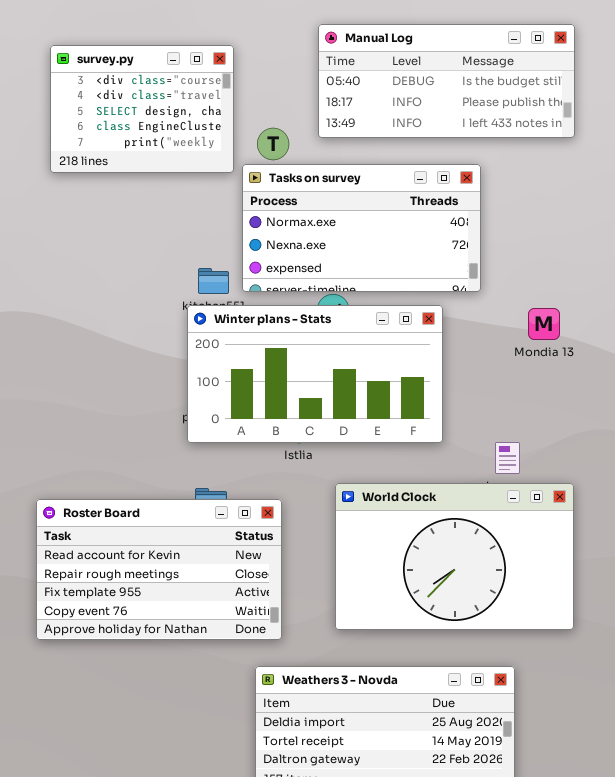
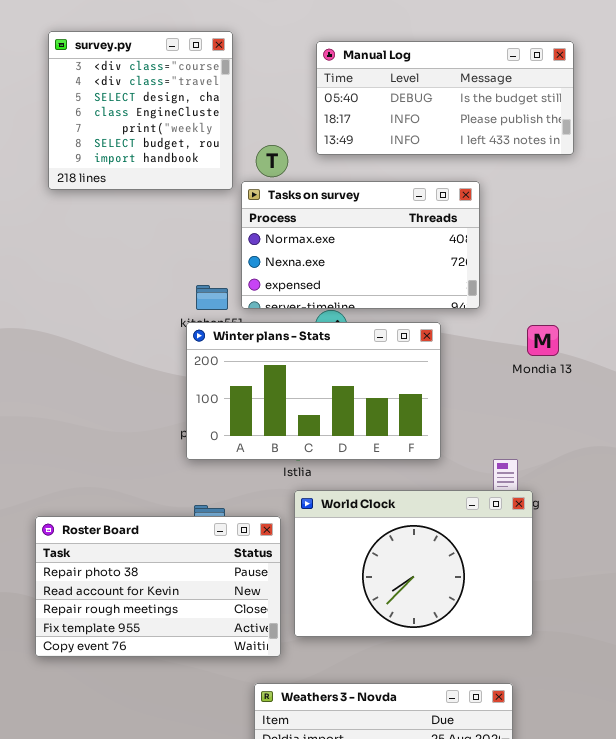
survey.py: [50,45,234,173] -> [48,31,233,190], resized
World Clock: [335,483,574,630] -> [294,490,533,637], moved
Roster Board: [36,499,282,640] -> [35,516,281,657], scrolled up 1 row

